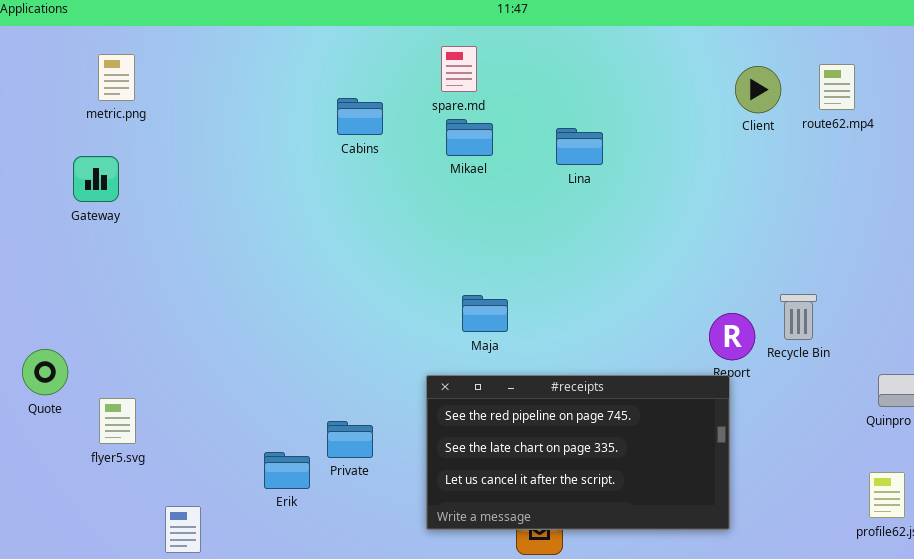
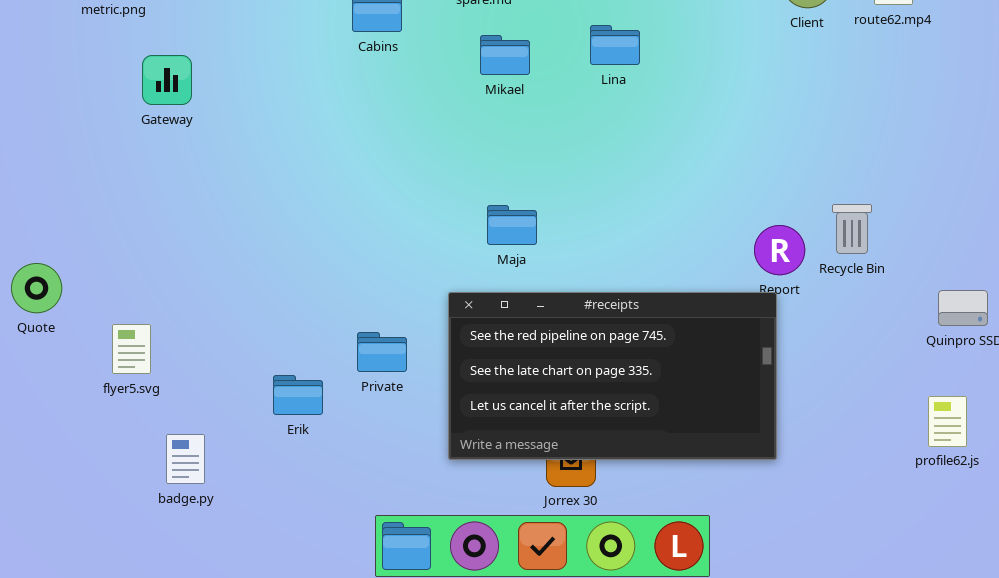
Mikael: [446,119,493,156] -> [480,35,530,75], moved
Gateway: [73,156,119,202] -> [142,55,192,105], moved
flyer5.svg: [99,398,136,444] -> [112,324,151,374], moved
Private: [327,421,373,458] -> [357,332,407,372], moved

